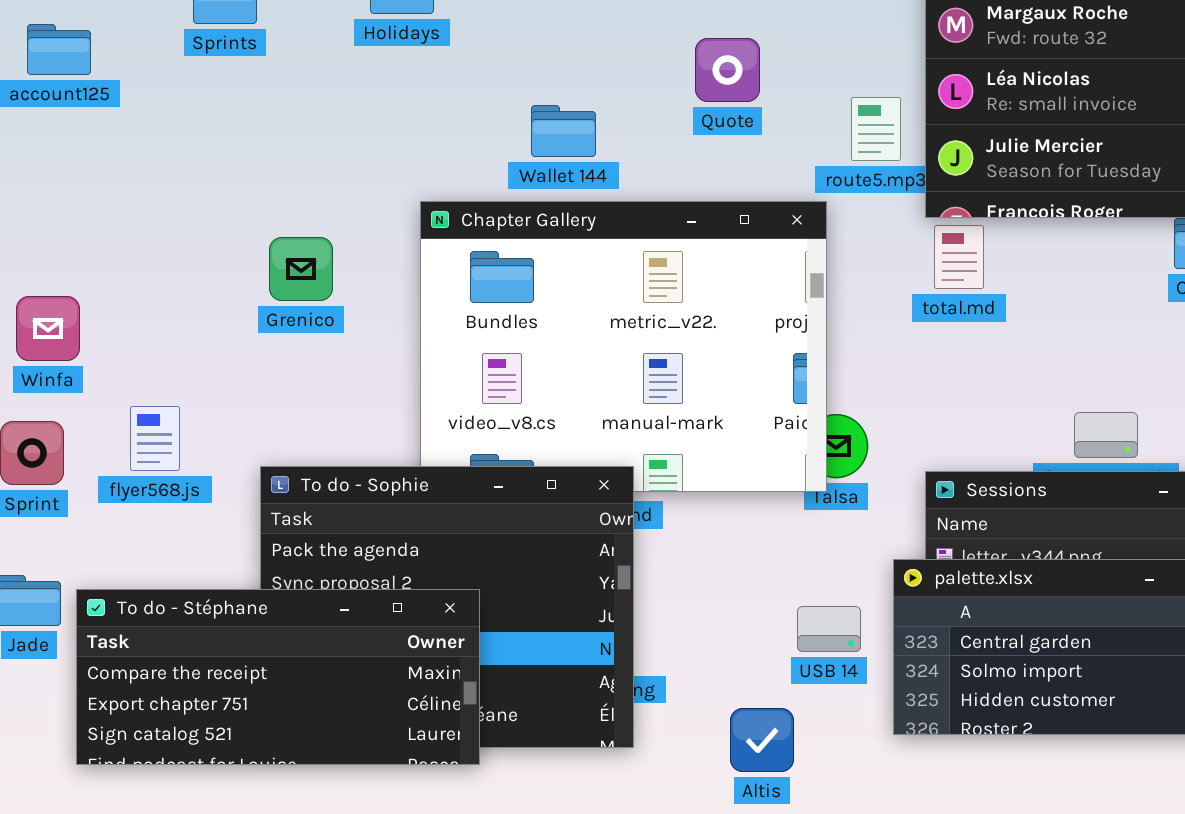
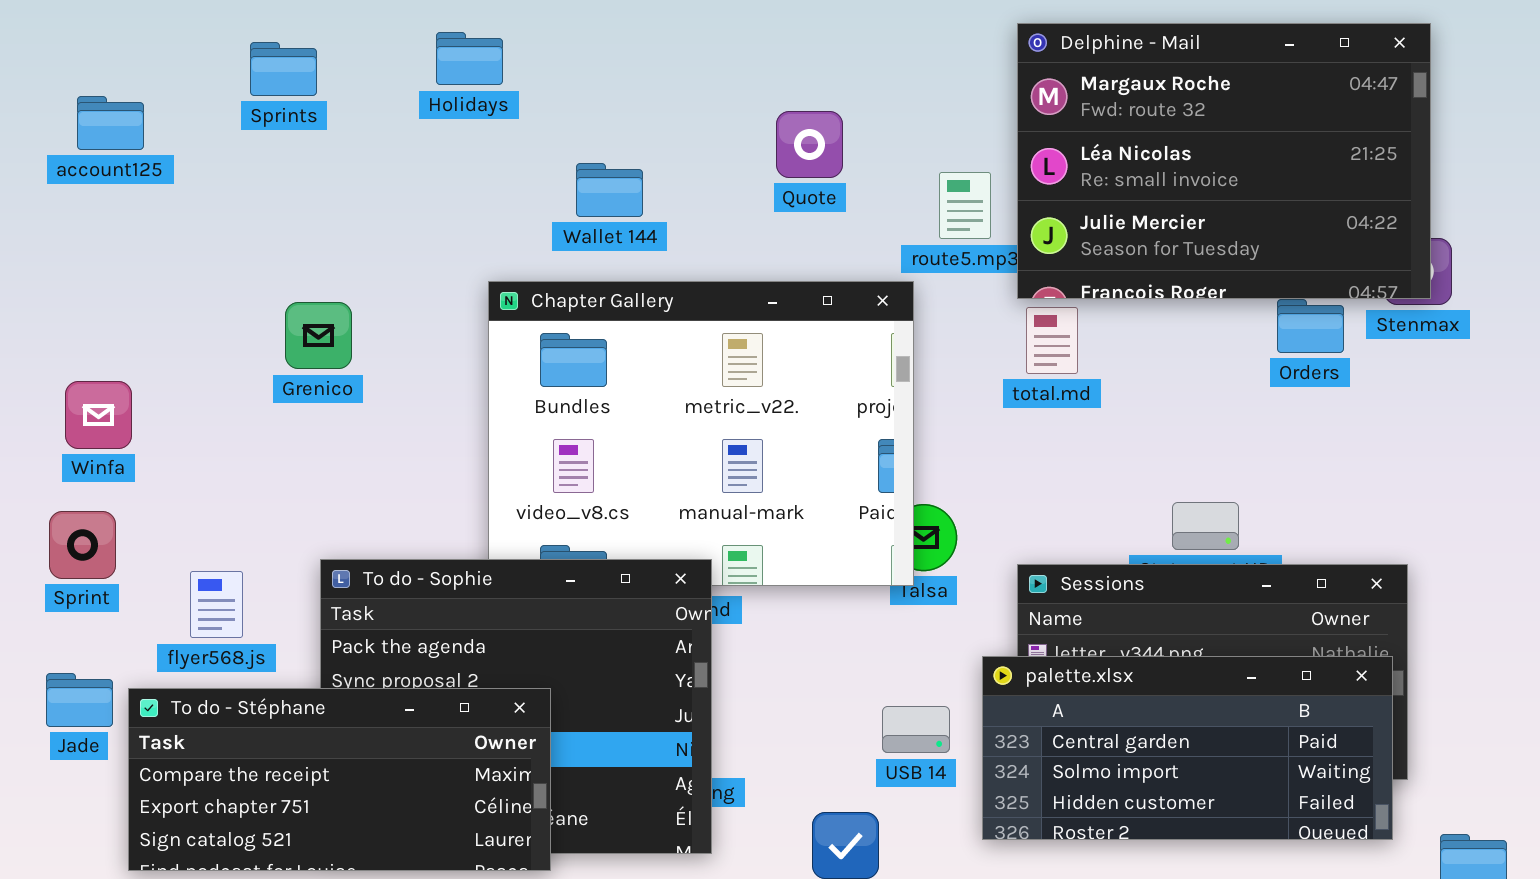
Wallet 144: [531,105,596,157] -> [576,163,643,217], moved
Grenico: [269,237,333,301] -> [285,302,352,369], moved
flyer568.js: [130,406,180,471] -> [190,571,243,638], moved

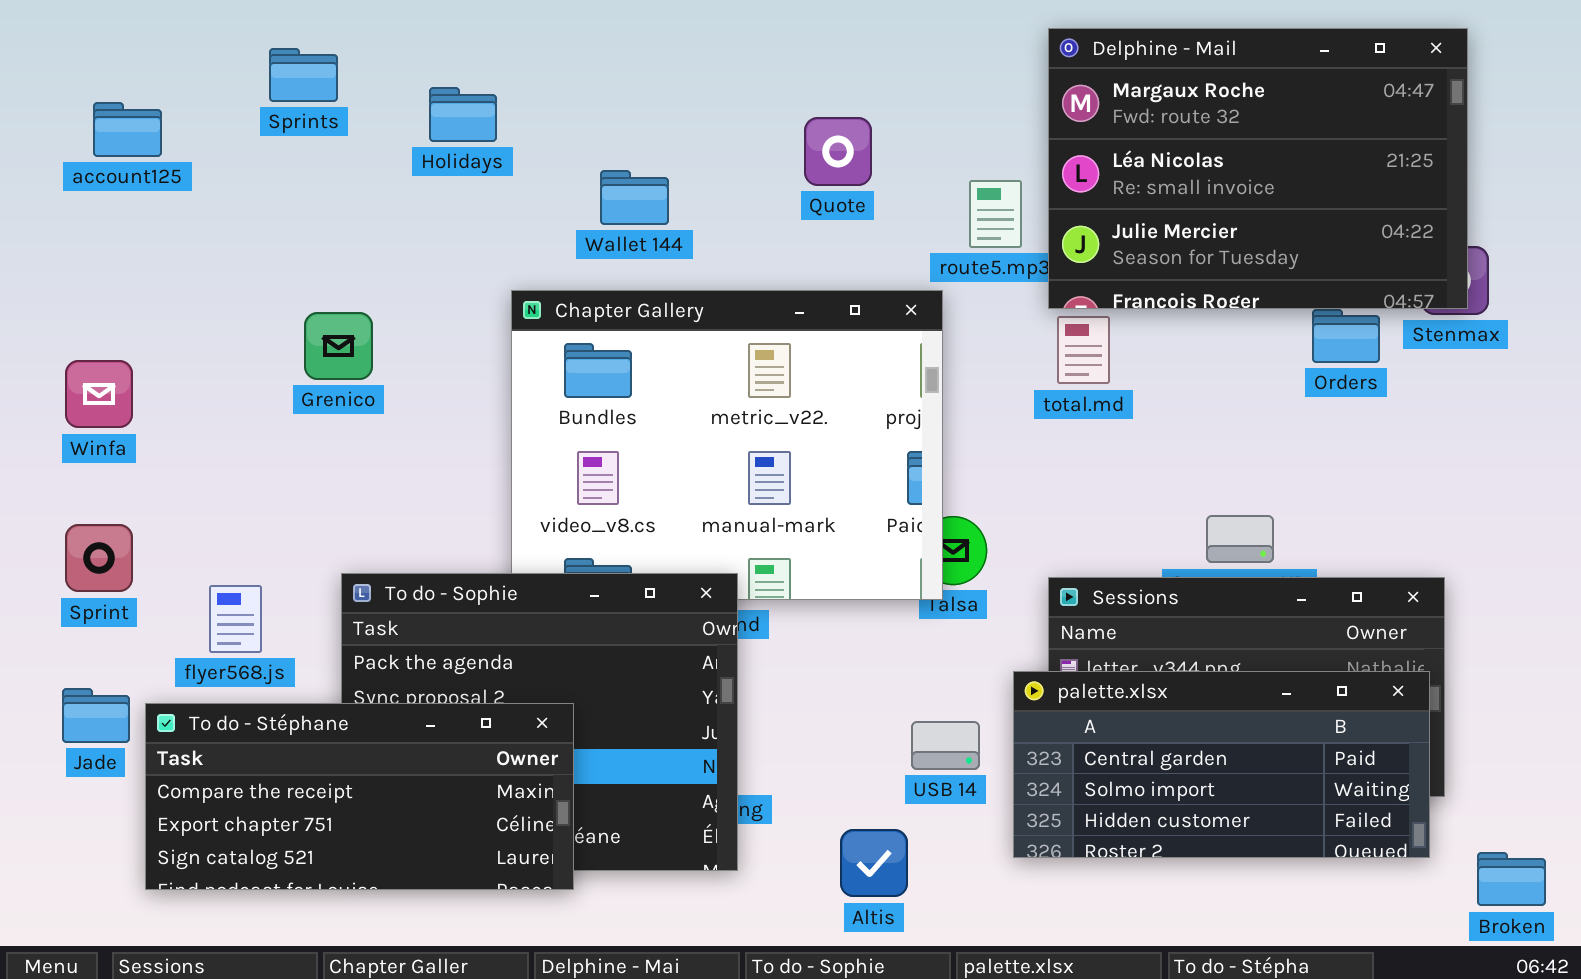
Holidays: [436,32,503,85] -> [429,87,497,142], moved
Winfa: [65,381,132,449] -> [65,360,133,428], moved

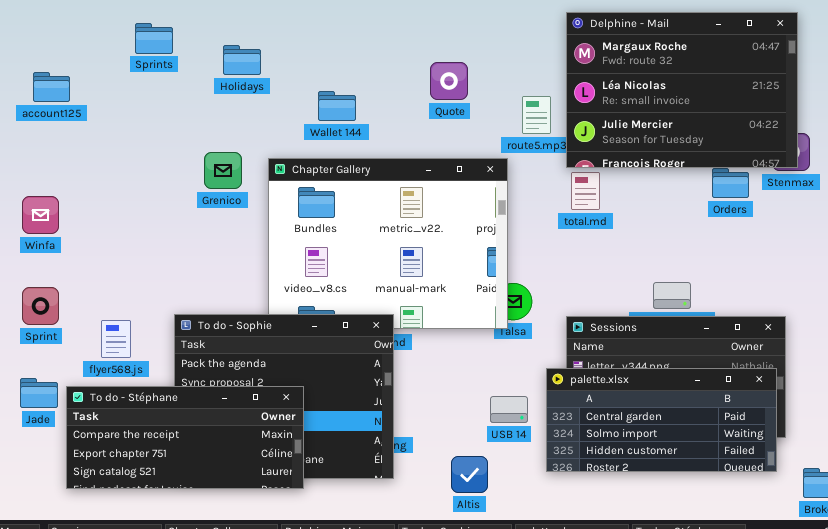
account125: [93,102,162,157] -> [33,72,70,102], moved
Grenico: [304,312,373,380] -> [204,152,242,189], moved

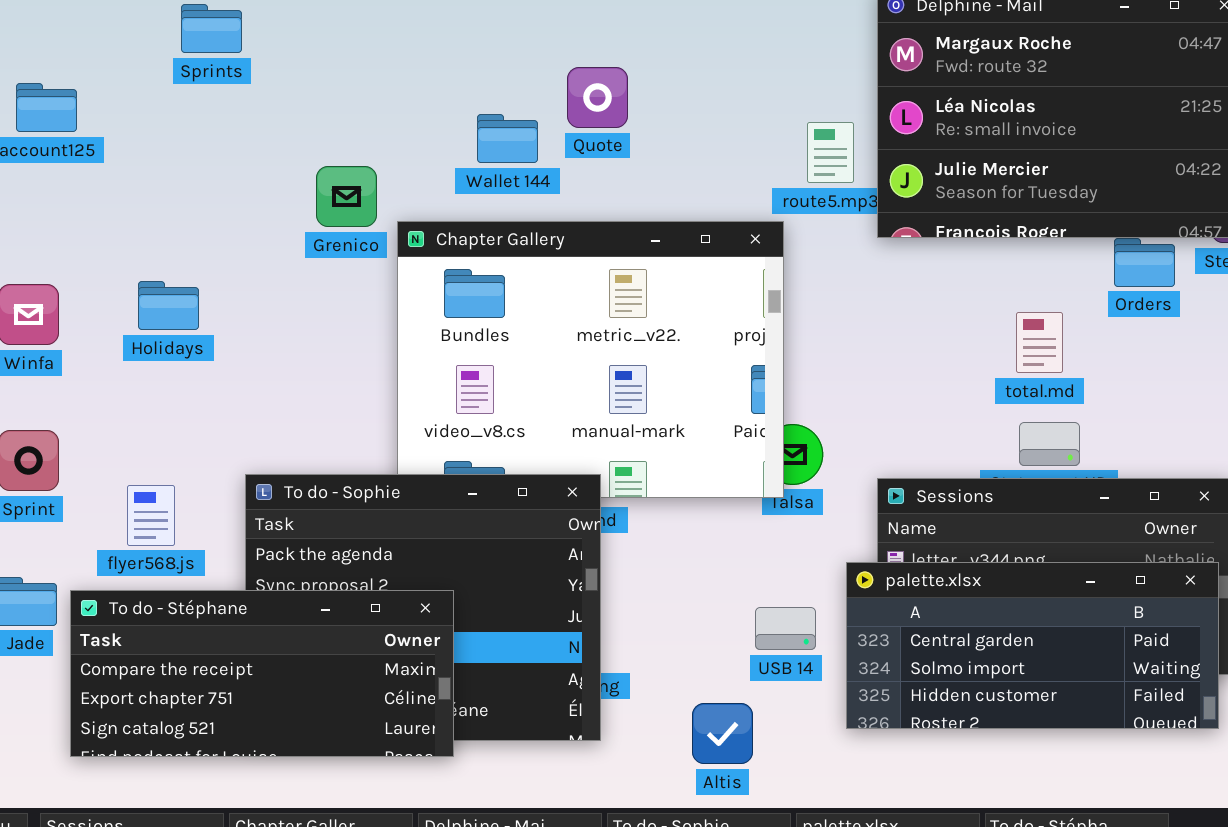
Holidays: [223,45,261,75] -> [138,281,199,330], moved
Quote: [430,62,468,100] -> [567,67,628,128], moved
Grenico: [204,152,242,189] -> [316,166,377,227], moved
total.md: [571,172,600,210] -> [1016,312,1063,373], moved

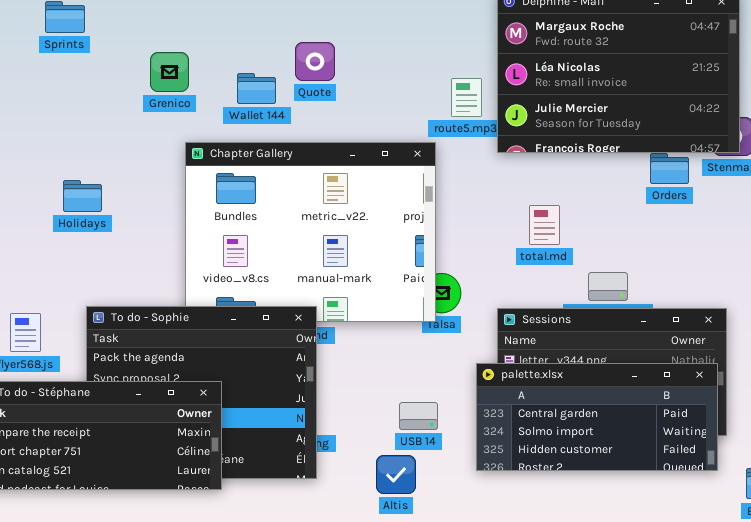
Grenico: [316,166,377,227] -> [150,52,189,92], moved
Holidays: [138,281,199,330] -> [63,180,102,212], moved
total.md: [1016,312,1063,373] -> [529,205,560,245], moved
USB 14: [755,607,816,650] -> [399,402,438,430], moved

